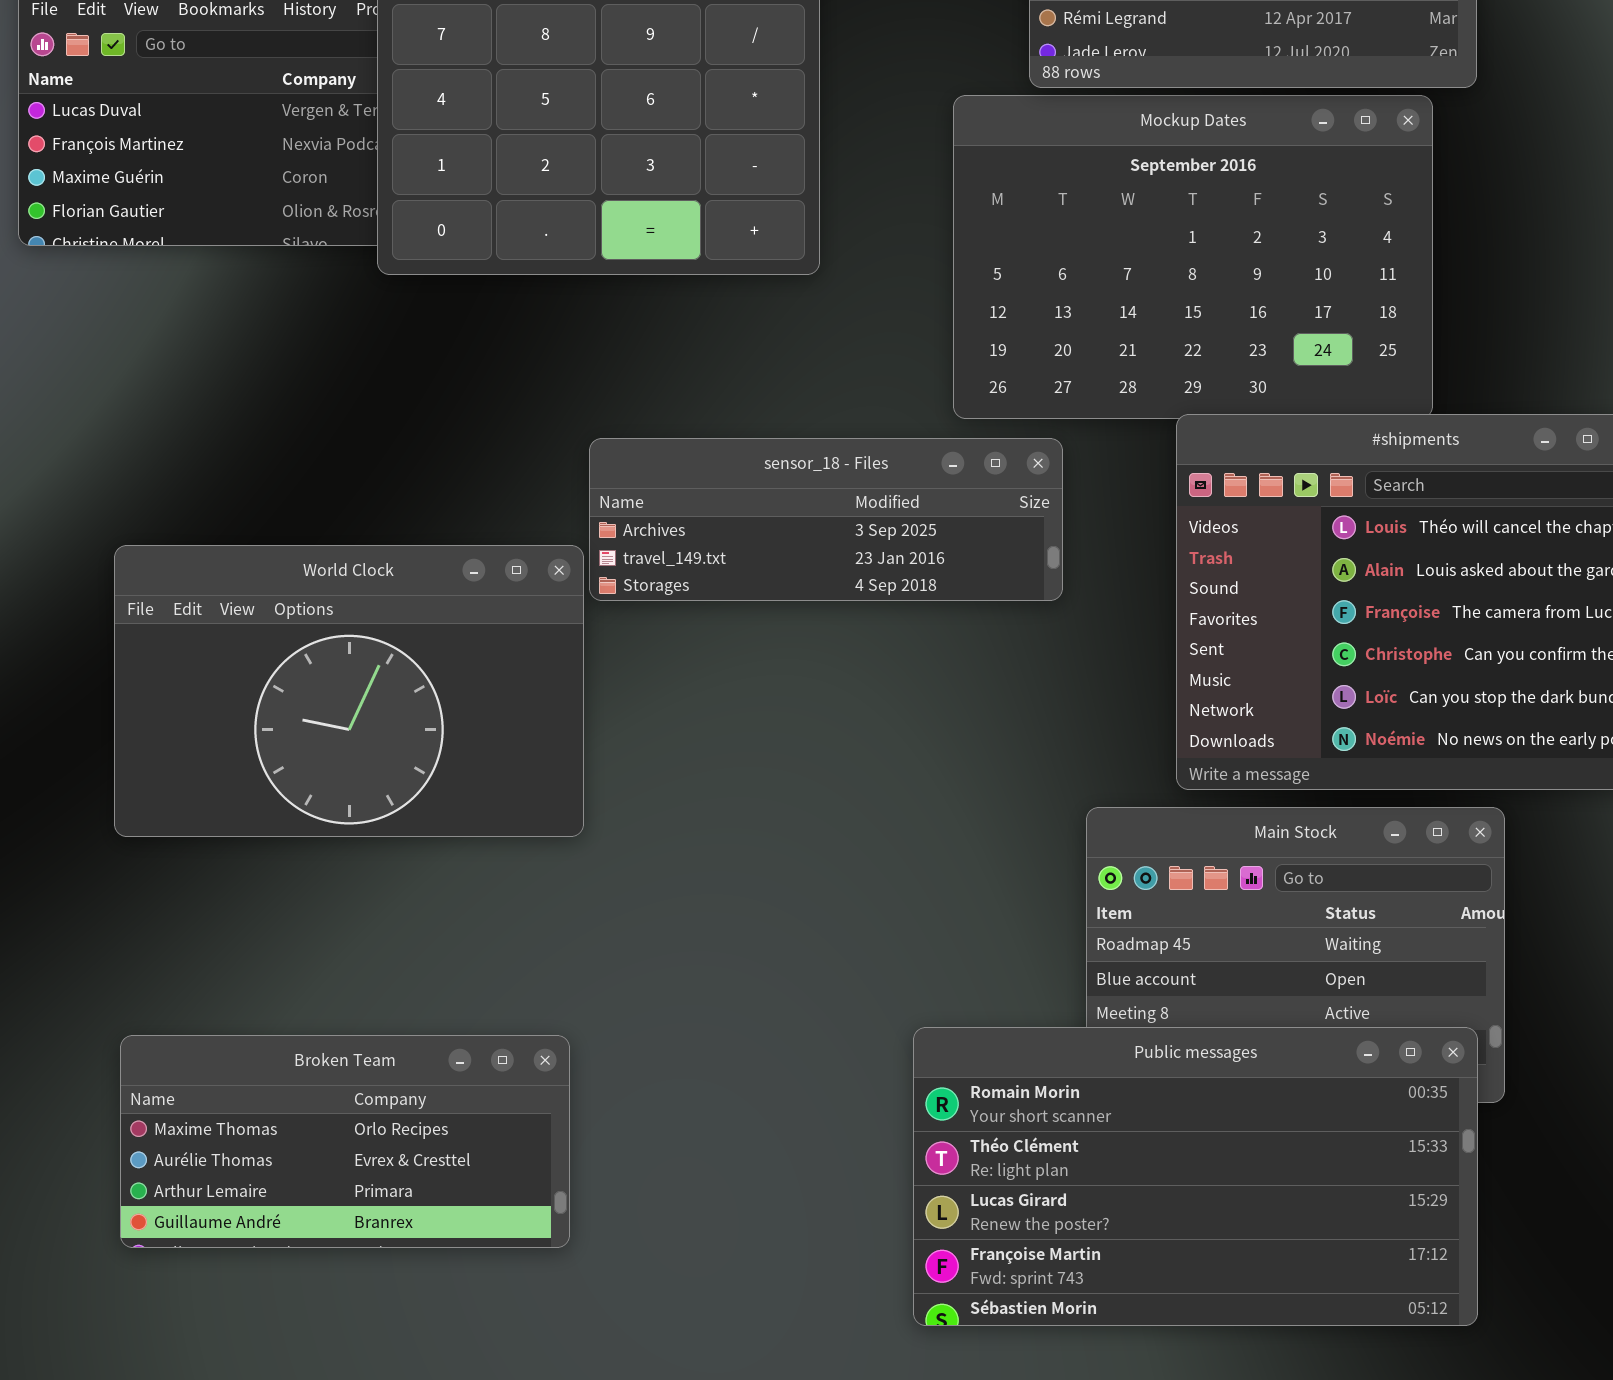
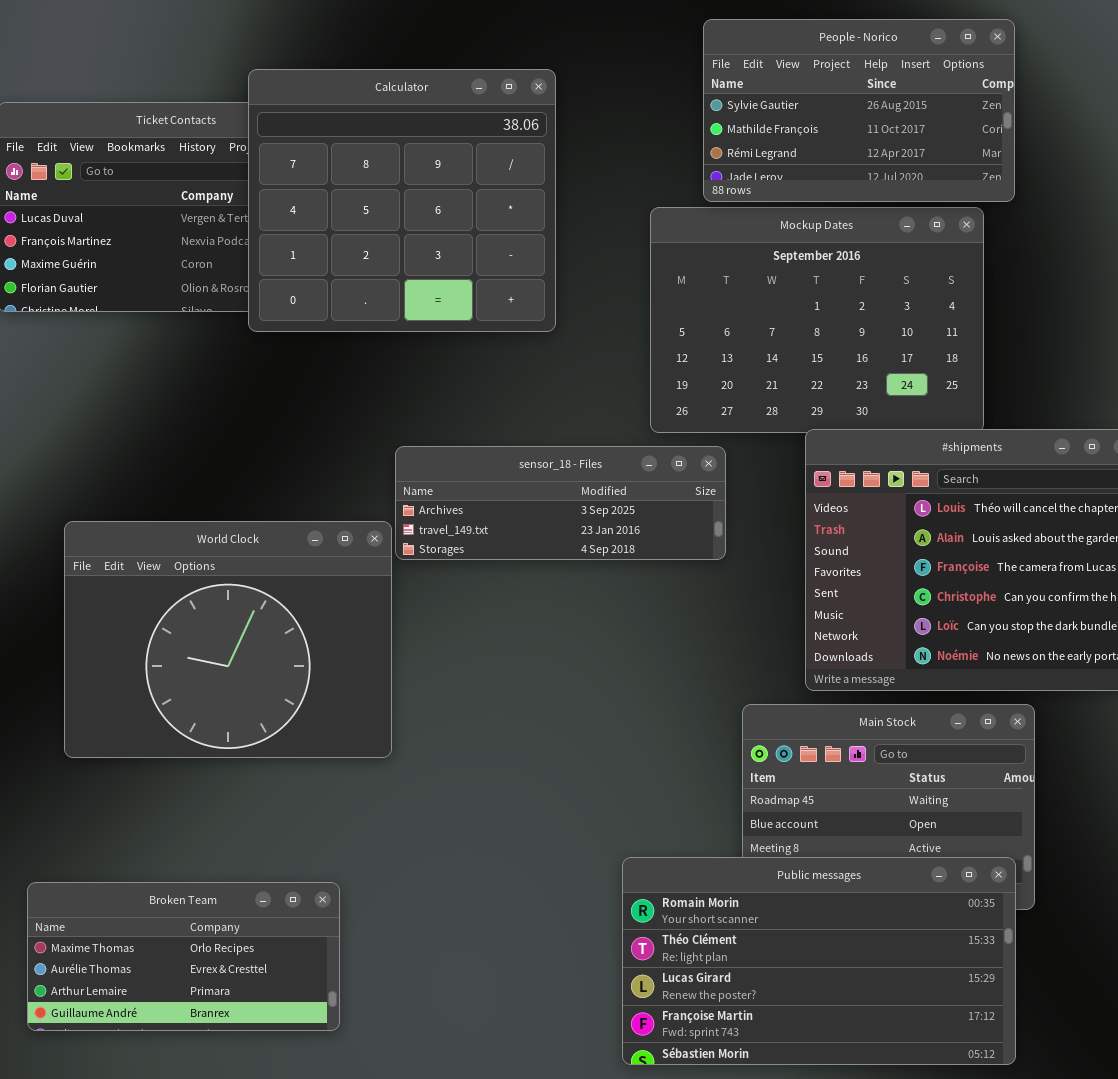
World Clock: [114,545,584,837] -> [64,521,392,758], resized
Broken Team: [120,1035,570,1248] -> [27,882,340,1031], moved

